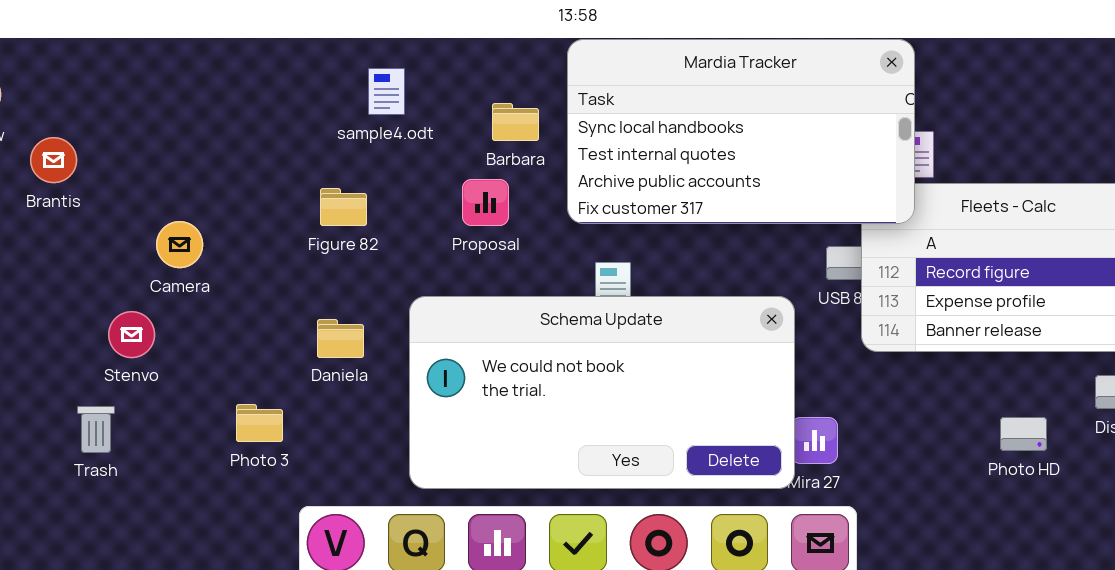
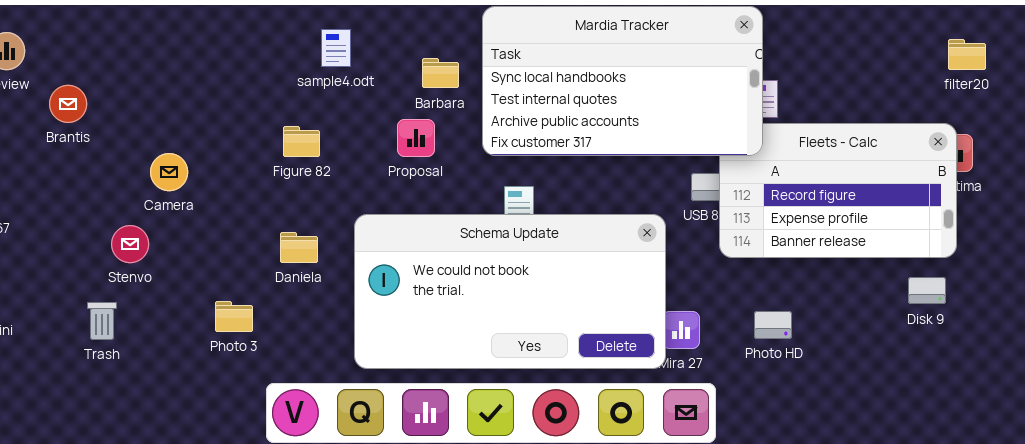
Photo HD: [1000,417,1047,451] -> [754,311,792,339], moved

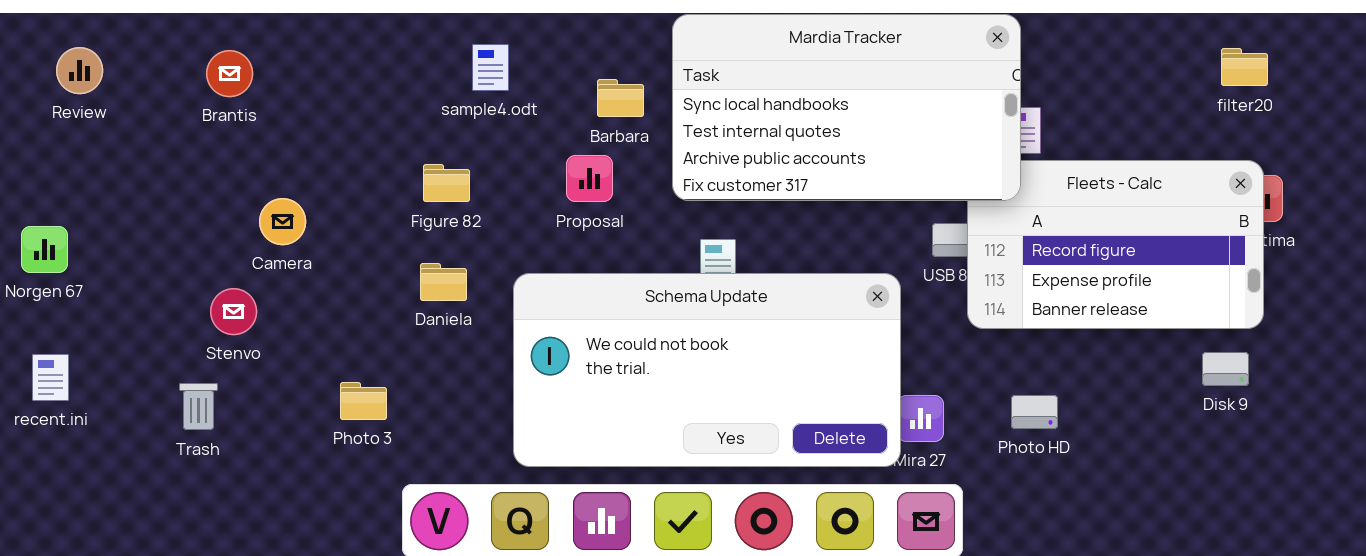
filter20: [948,39,986,70] -> [1221,48,1268,86], moved
Brantis: [49,85,87,123] -> [206,50,253,97], moved
Daniela: [280,232,318,263] -> [420,263,467,301], moved

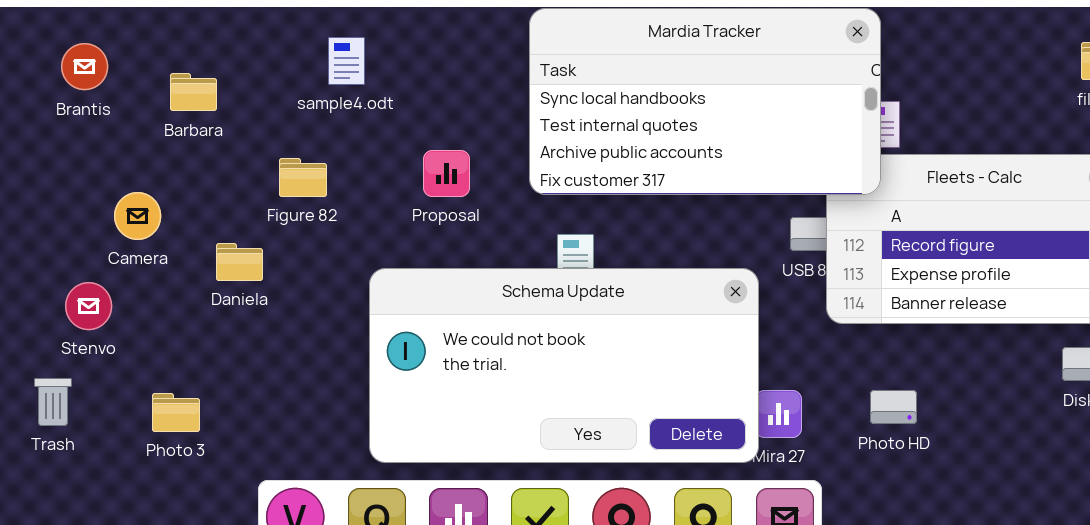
Barbara: [597,79,644,117] -> [170,73,217,111], moved
Daniela: [420,263,467,301] -> [216,243,263,281], moved
Photo 3: [340,382,387,420] -> [152,393,200,432], moved

